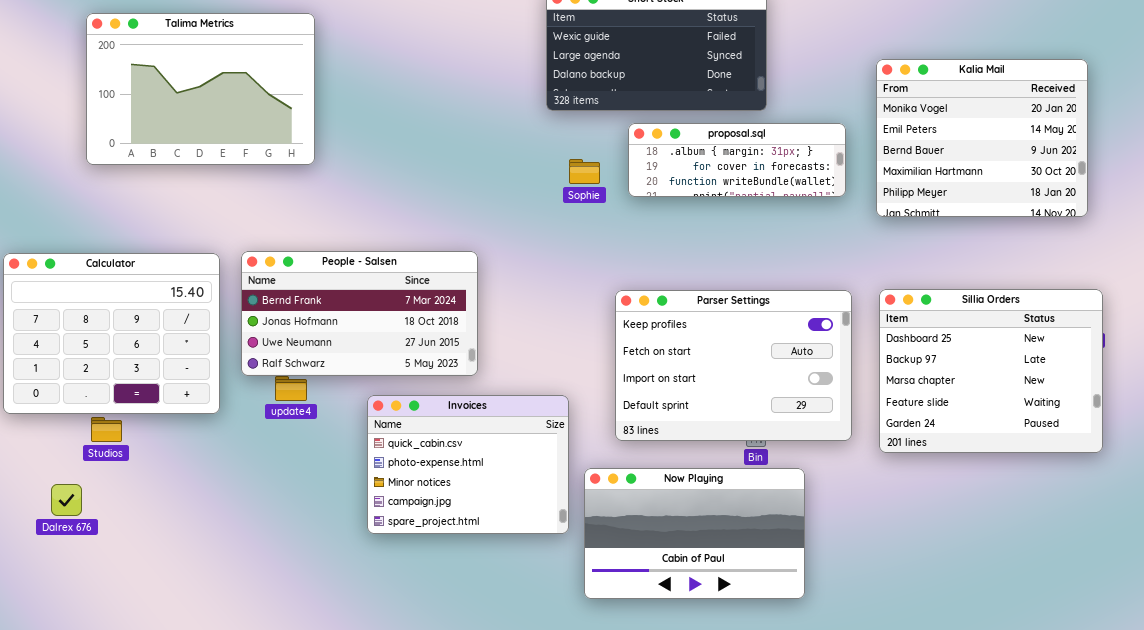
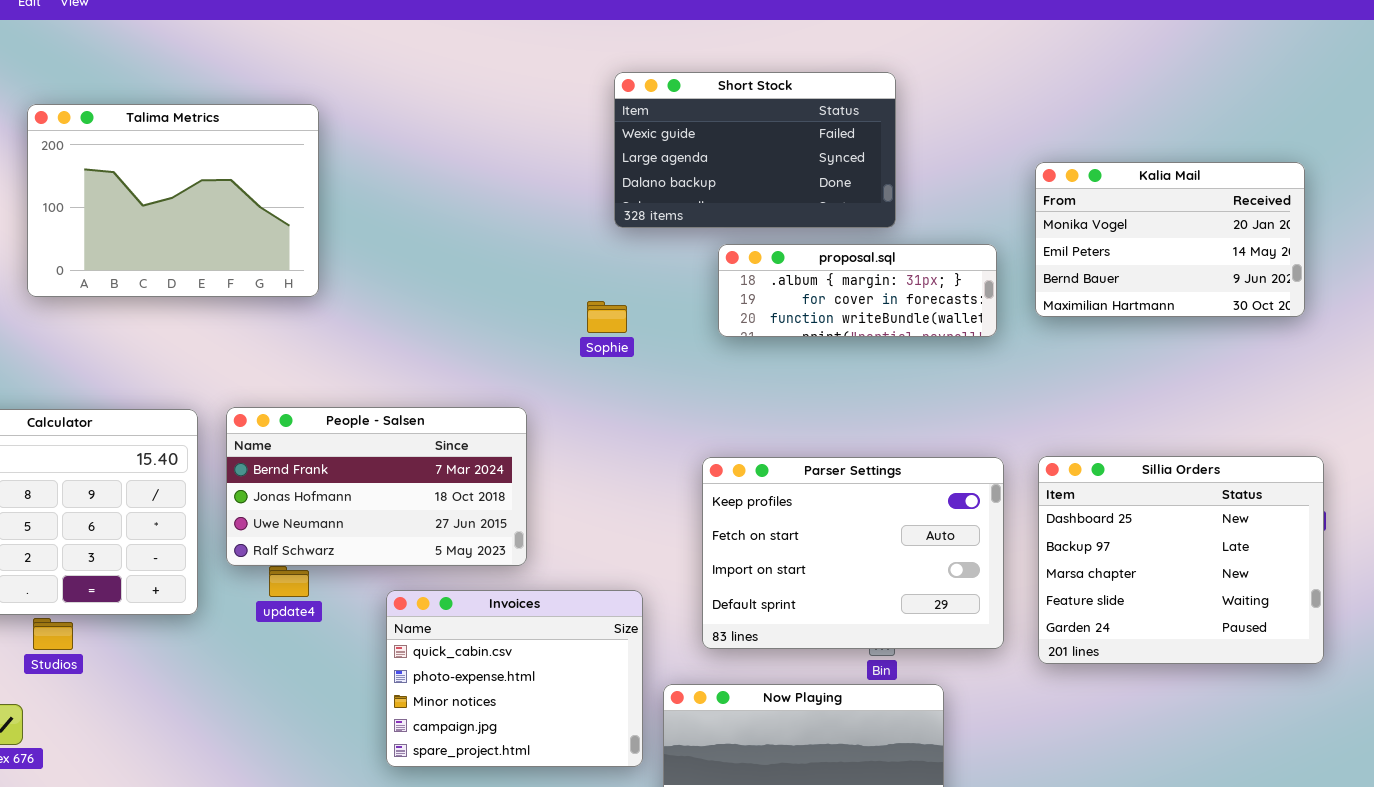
Kalia Mail: [876,59,1088,217] -> [1035,162,1305,317], resized
Sophie: [569,159,600,184] -> [587,301,627,333], moved

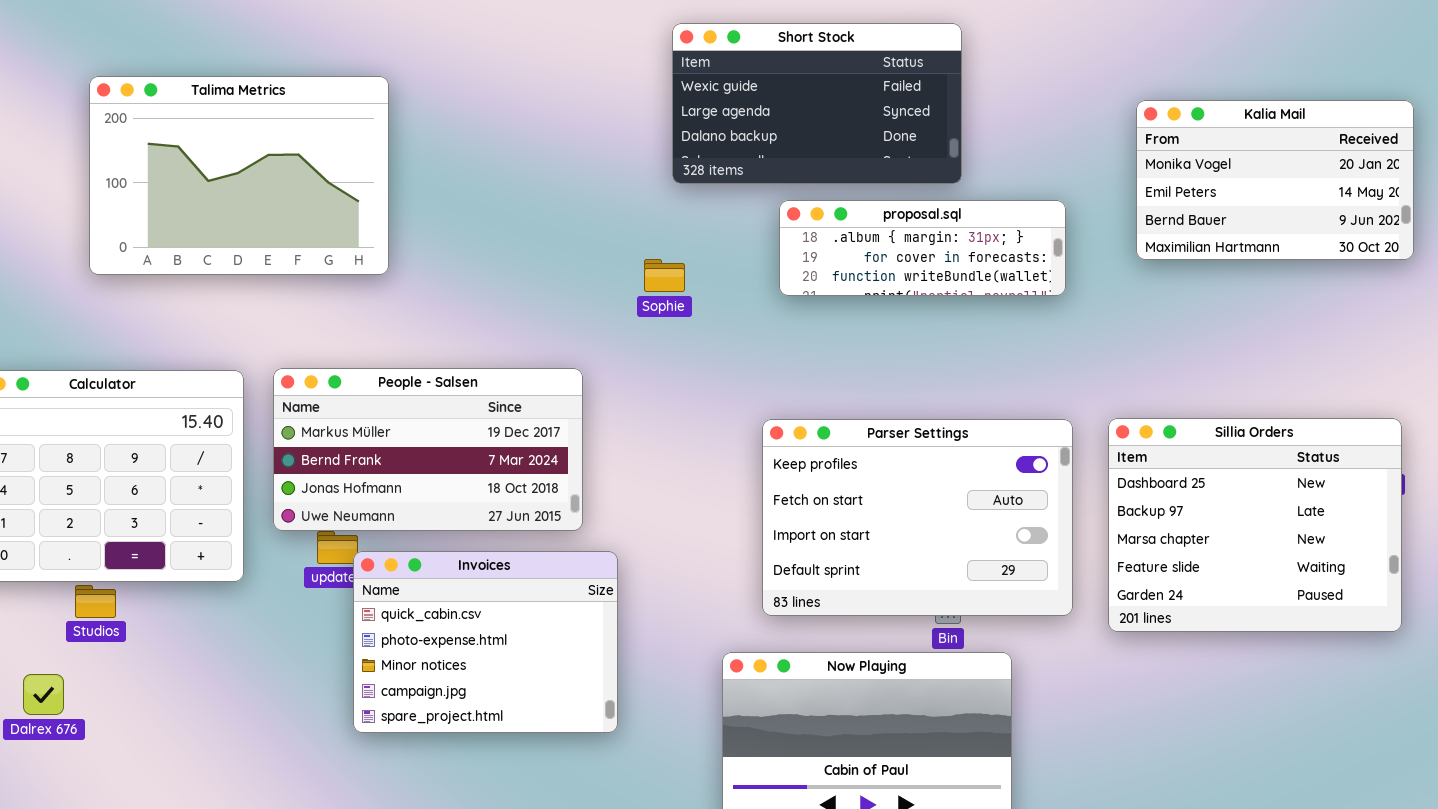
Talima Metrics: [27,104,319,297] -> [89,76,389,275], moved
Kalia Mail: [1035,162,1305,317] -> [1136,100,1414,260], moved
People - Salsen: [226,407,527,566] -> [273,368,583,531], scrolled up 1 row
Invoices: [386,590,643,767] -> [353,551,618,733], moved

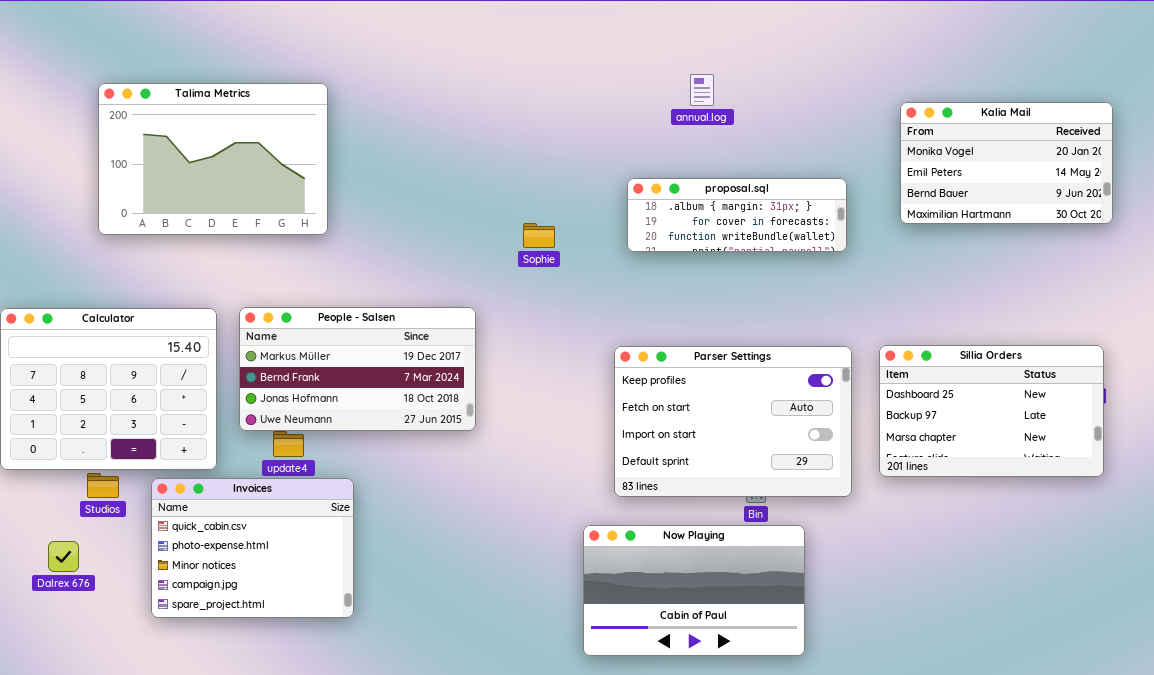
Short Stock: [672,23,962,184] -> none, closed
Sillia Orders: [1108,418,1402,632] -> [879,345,1104,477], resized
Invoices: [353,551,618,733] -> [151,478,354,618], moved

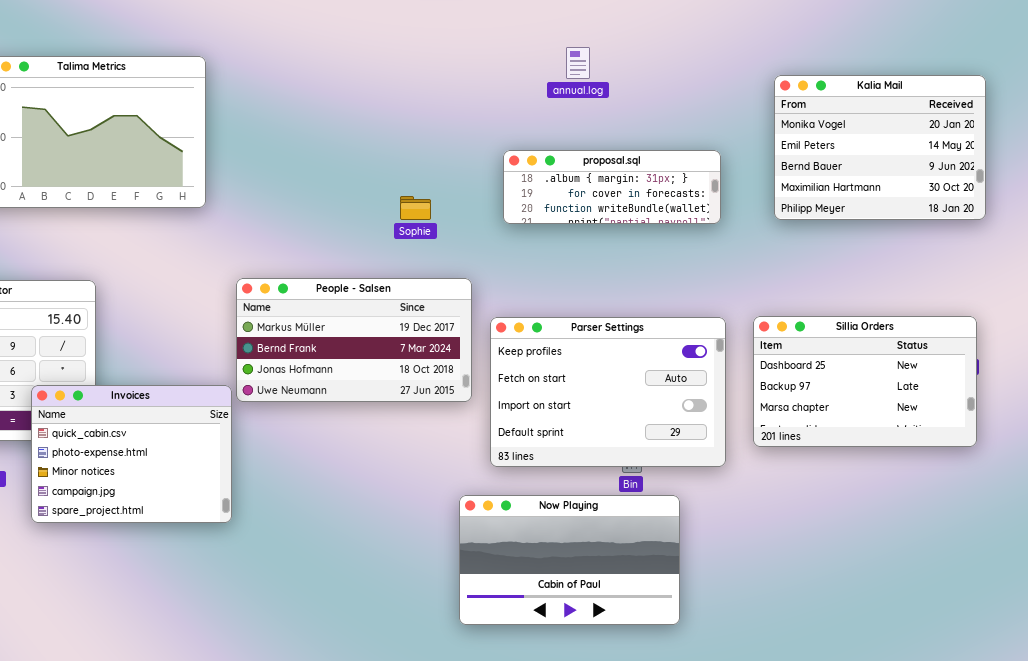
Kalia Mail: [900,102,1113,224] -> [774,75,986,220], resized
People - Salsen: [239,307,476,431] -> [236,278,472,402], moved
Invoices: [151,478,354,618] -> [31,385,232,523], moved

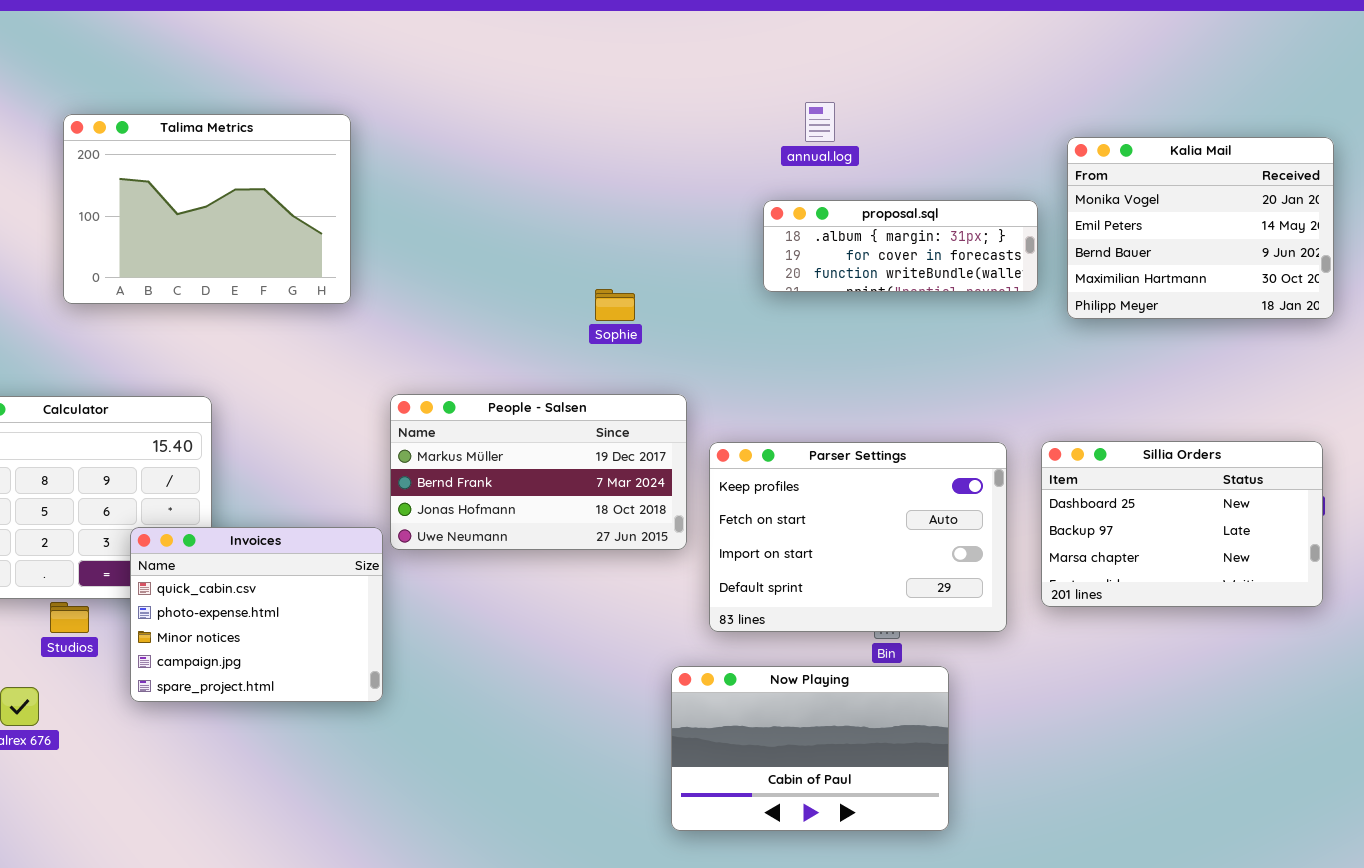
proposal.sql: [503,150,721,224] -> [763,200,1038,292], moved

